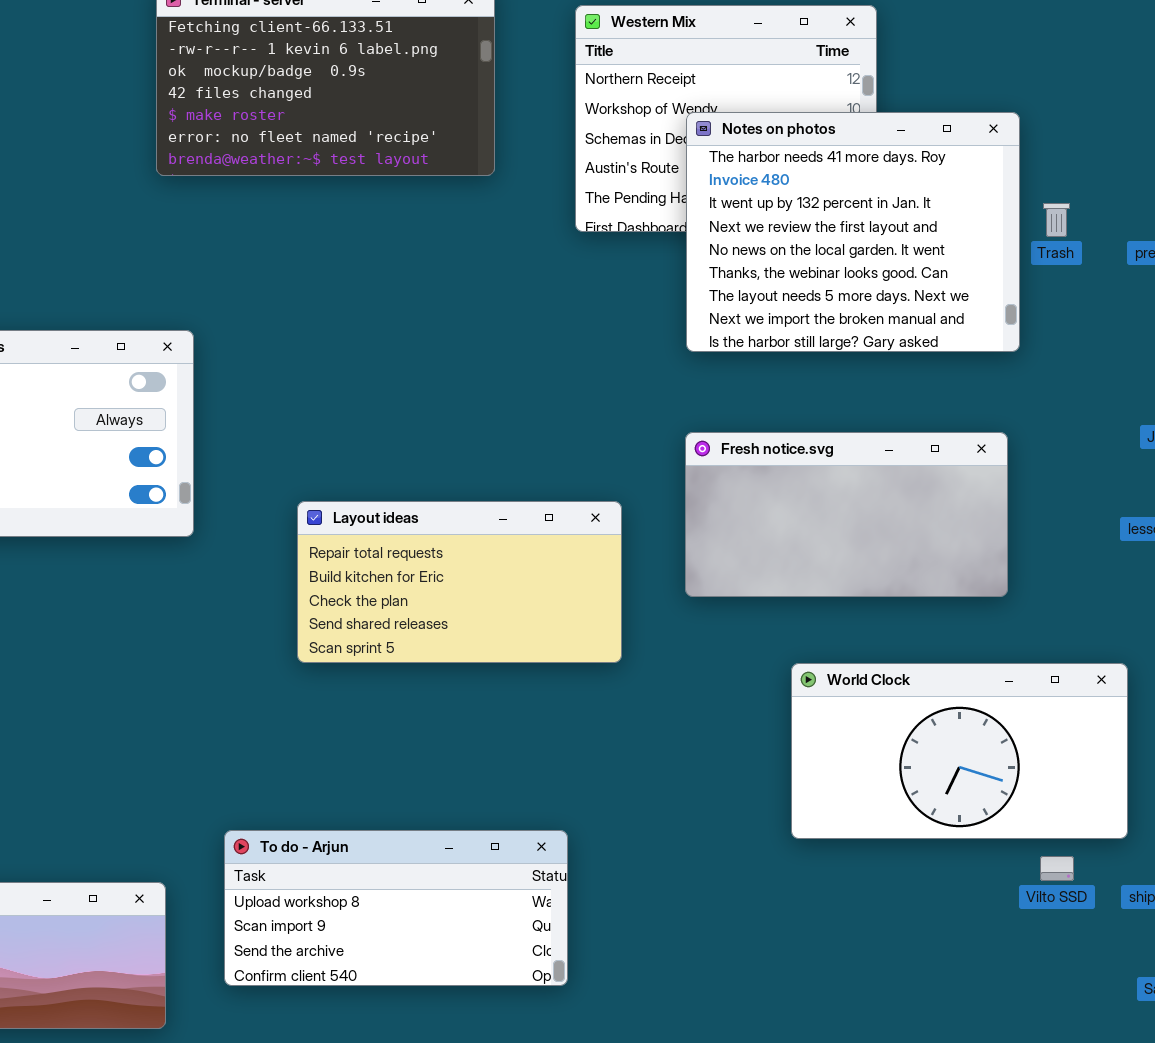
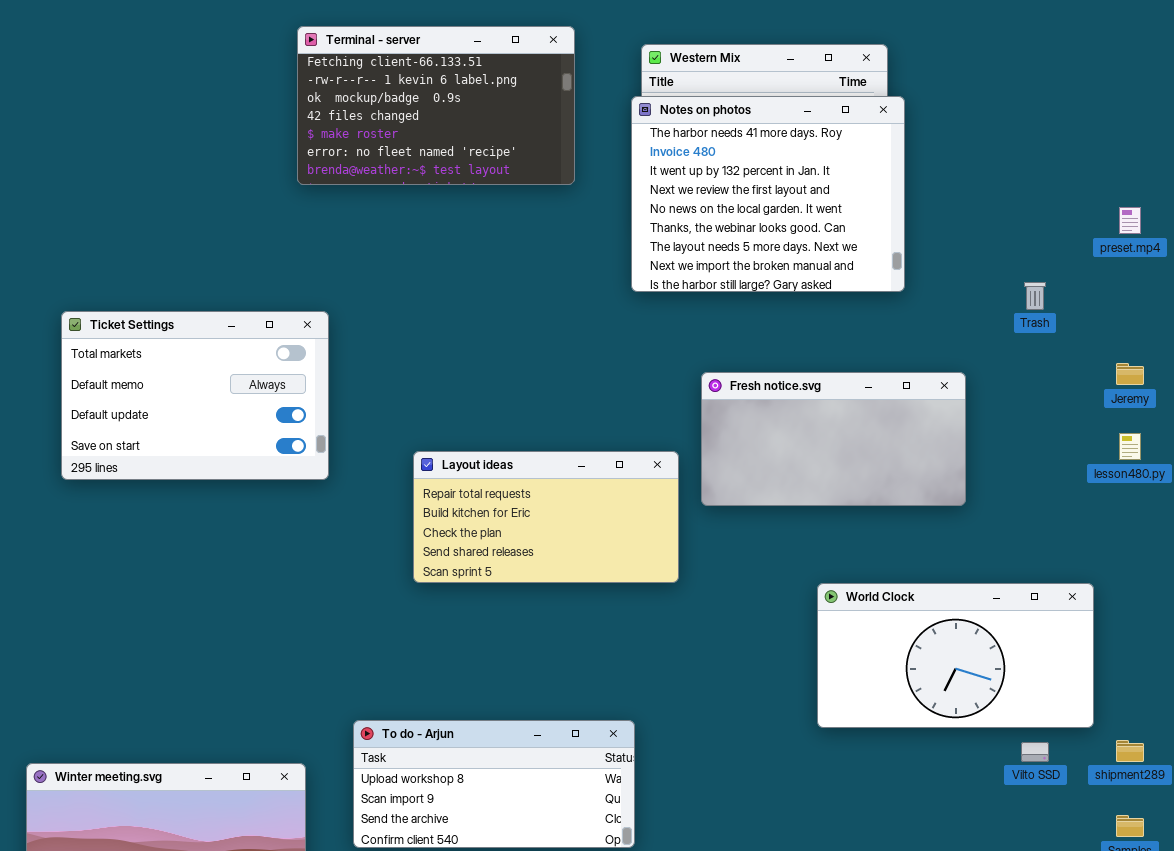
Notes on photos: [686,112,1020,352] -> [631,96,905,292], moved
Trash: [1043,203,1070,237] -> [1024,282,1046,310], moved
Fresh notice.svg: [685,432,1008,597] -> [701,372,966,506], moved

